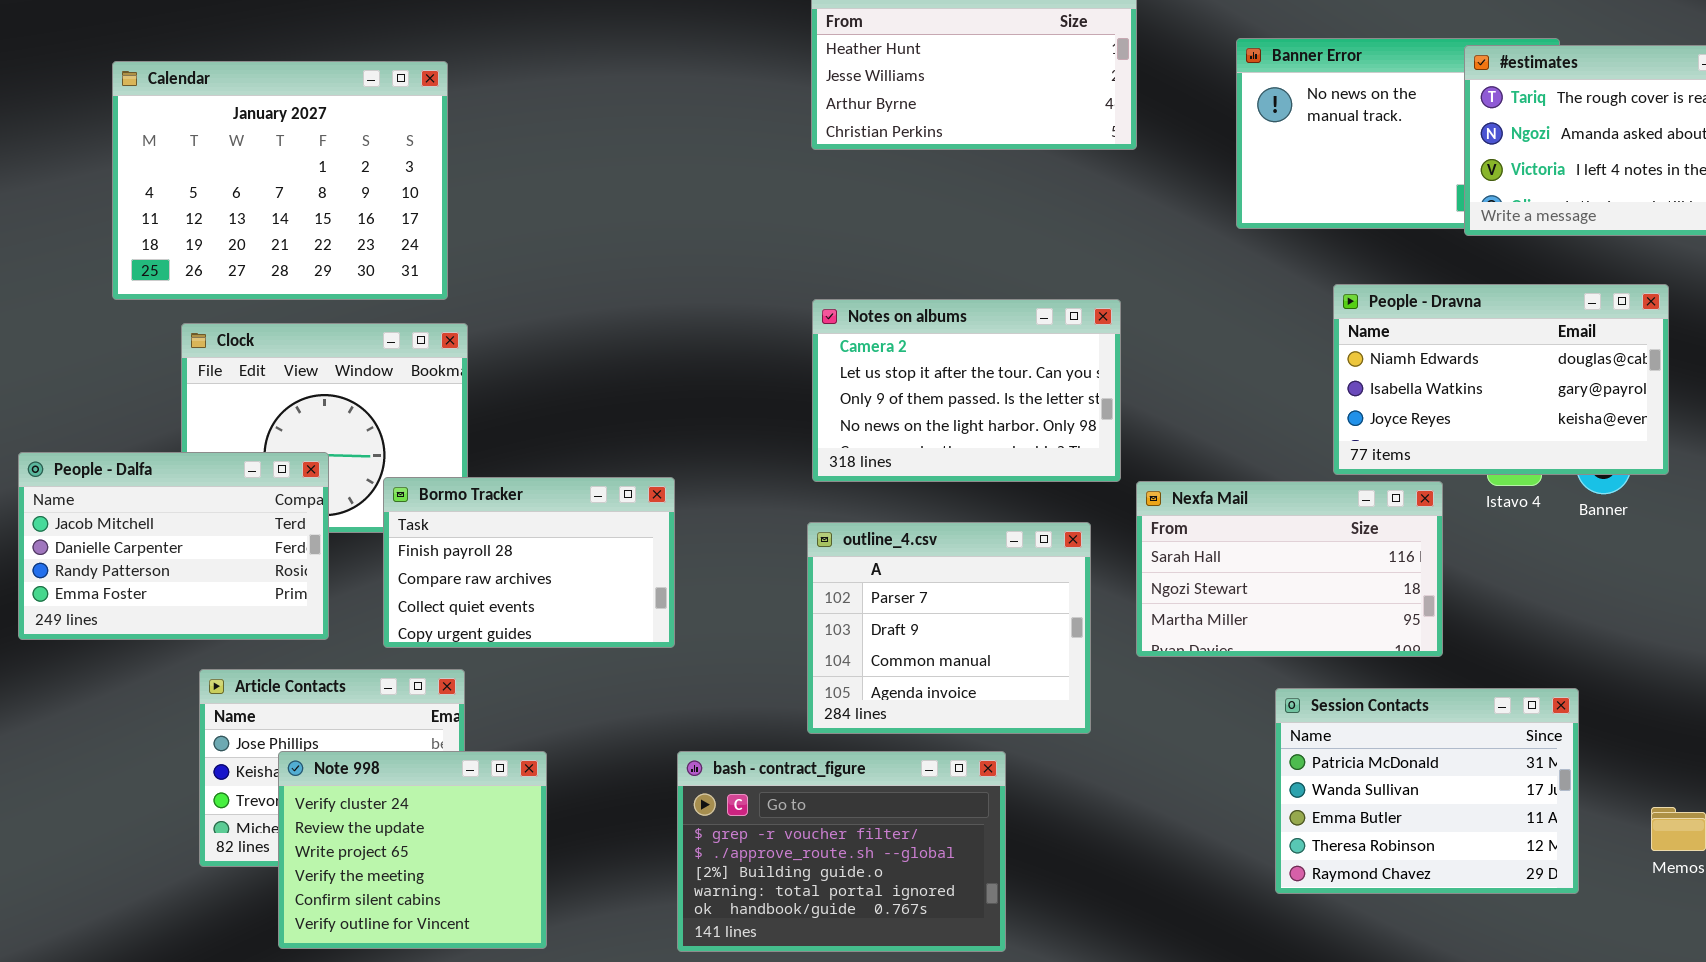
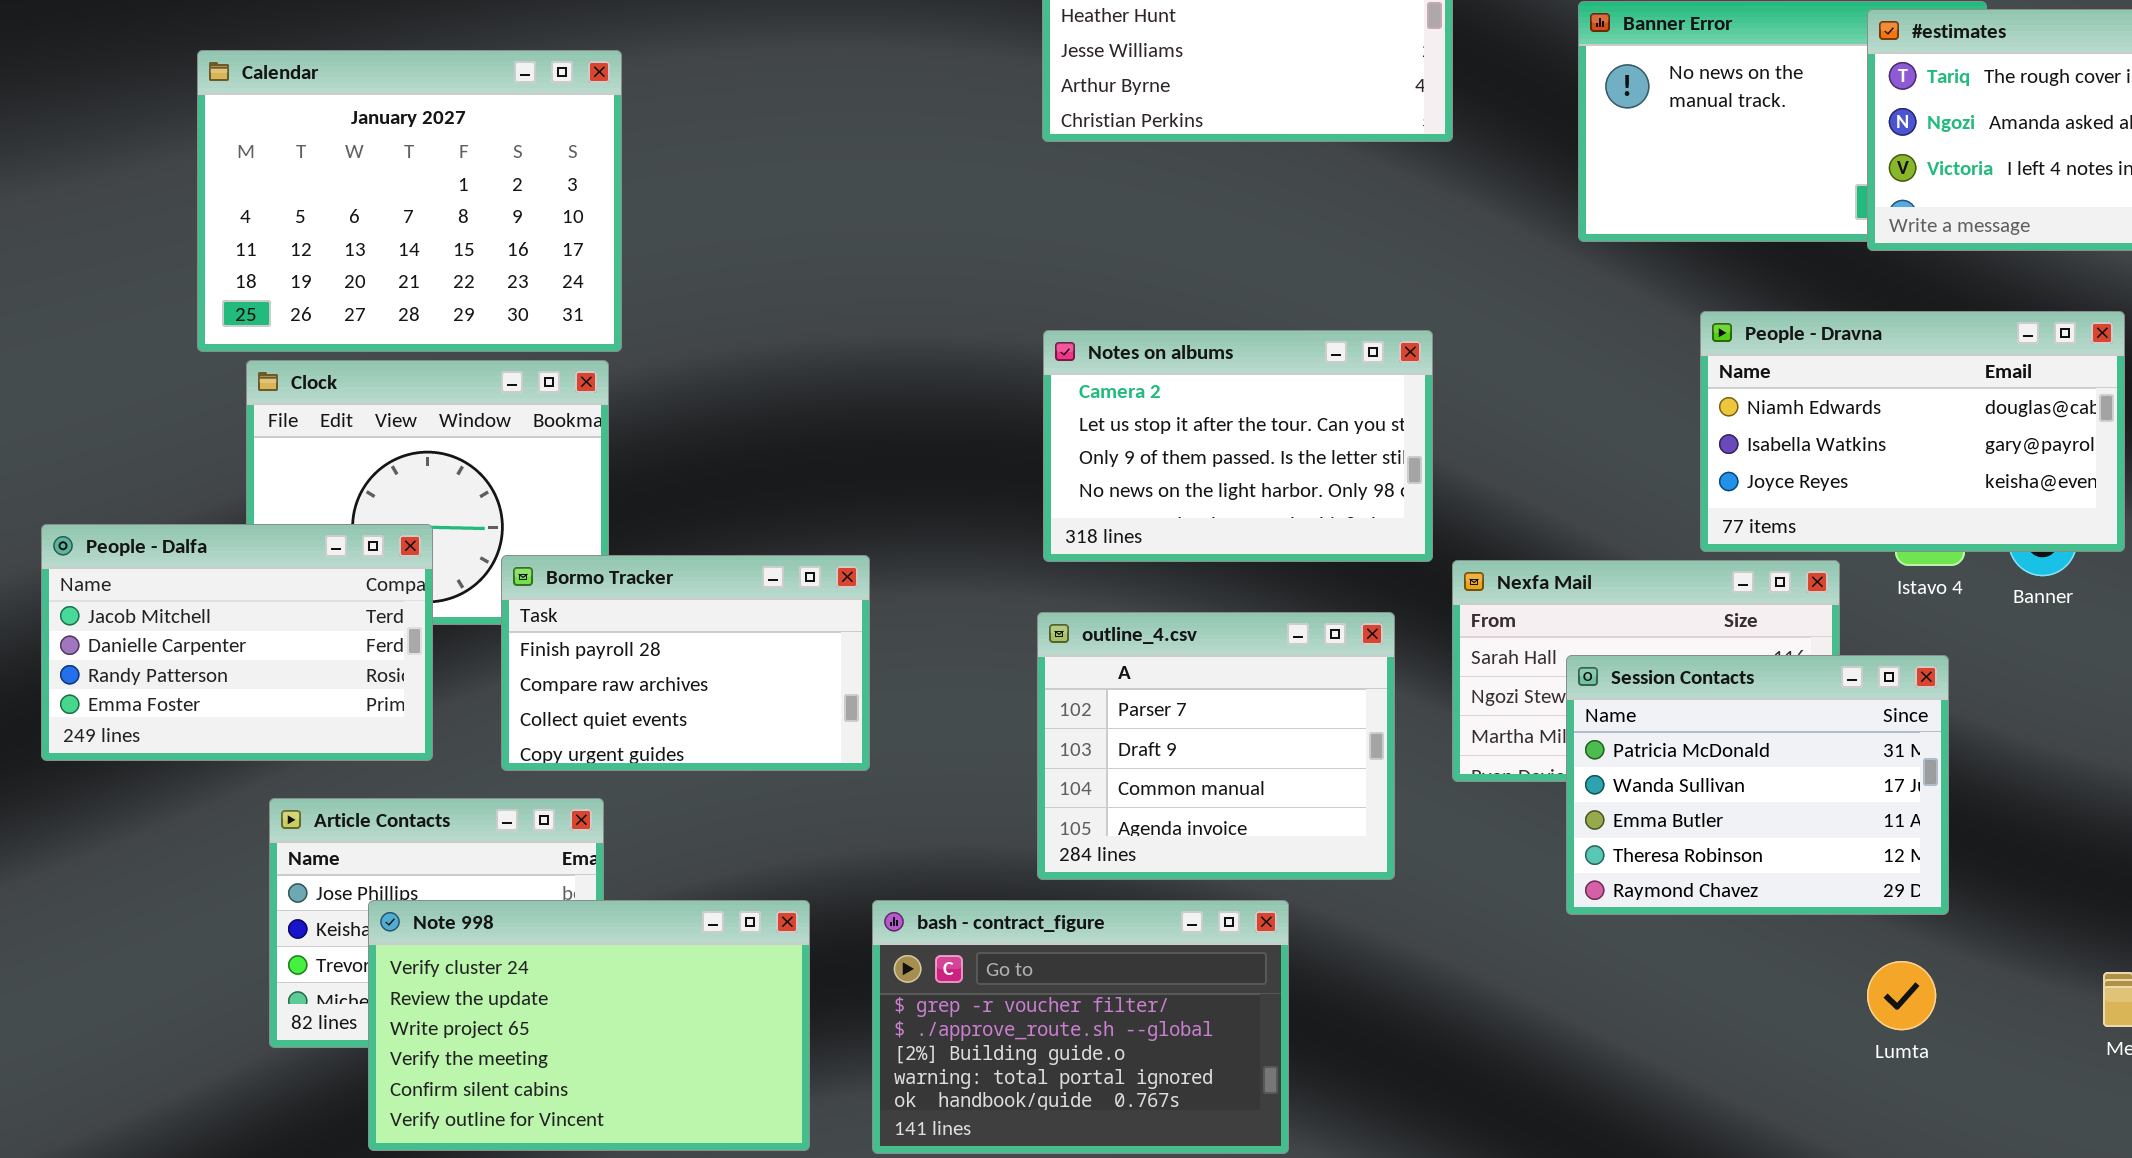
Calendar: [112,61,448,300] -> [197,50,622,352], moved
Session Contacts: [1275,688,1579,894] -> [1566,655,1949,915], moved
Note 998: [278,751,547,949] -> [368,900,810,1151], resized

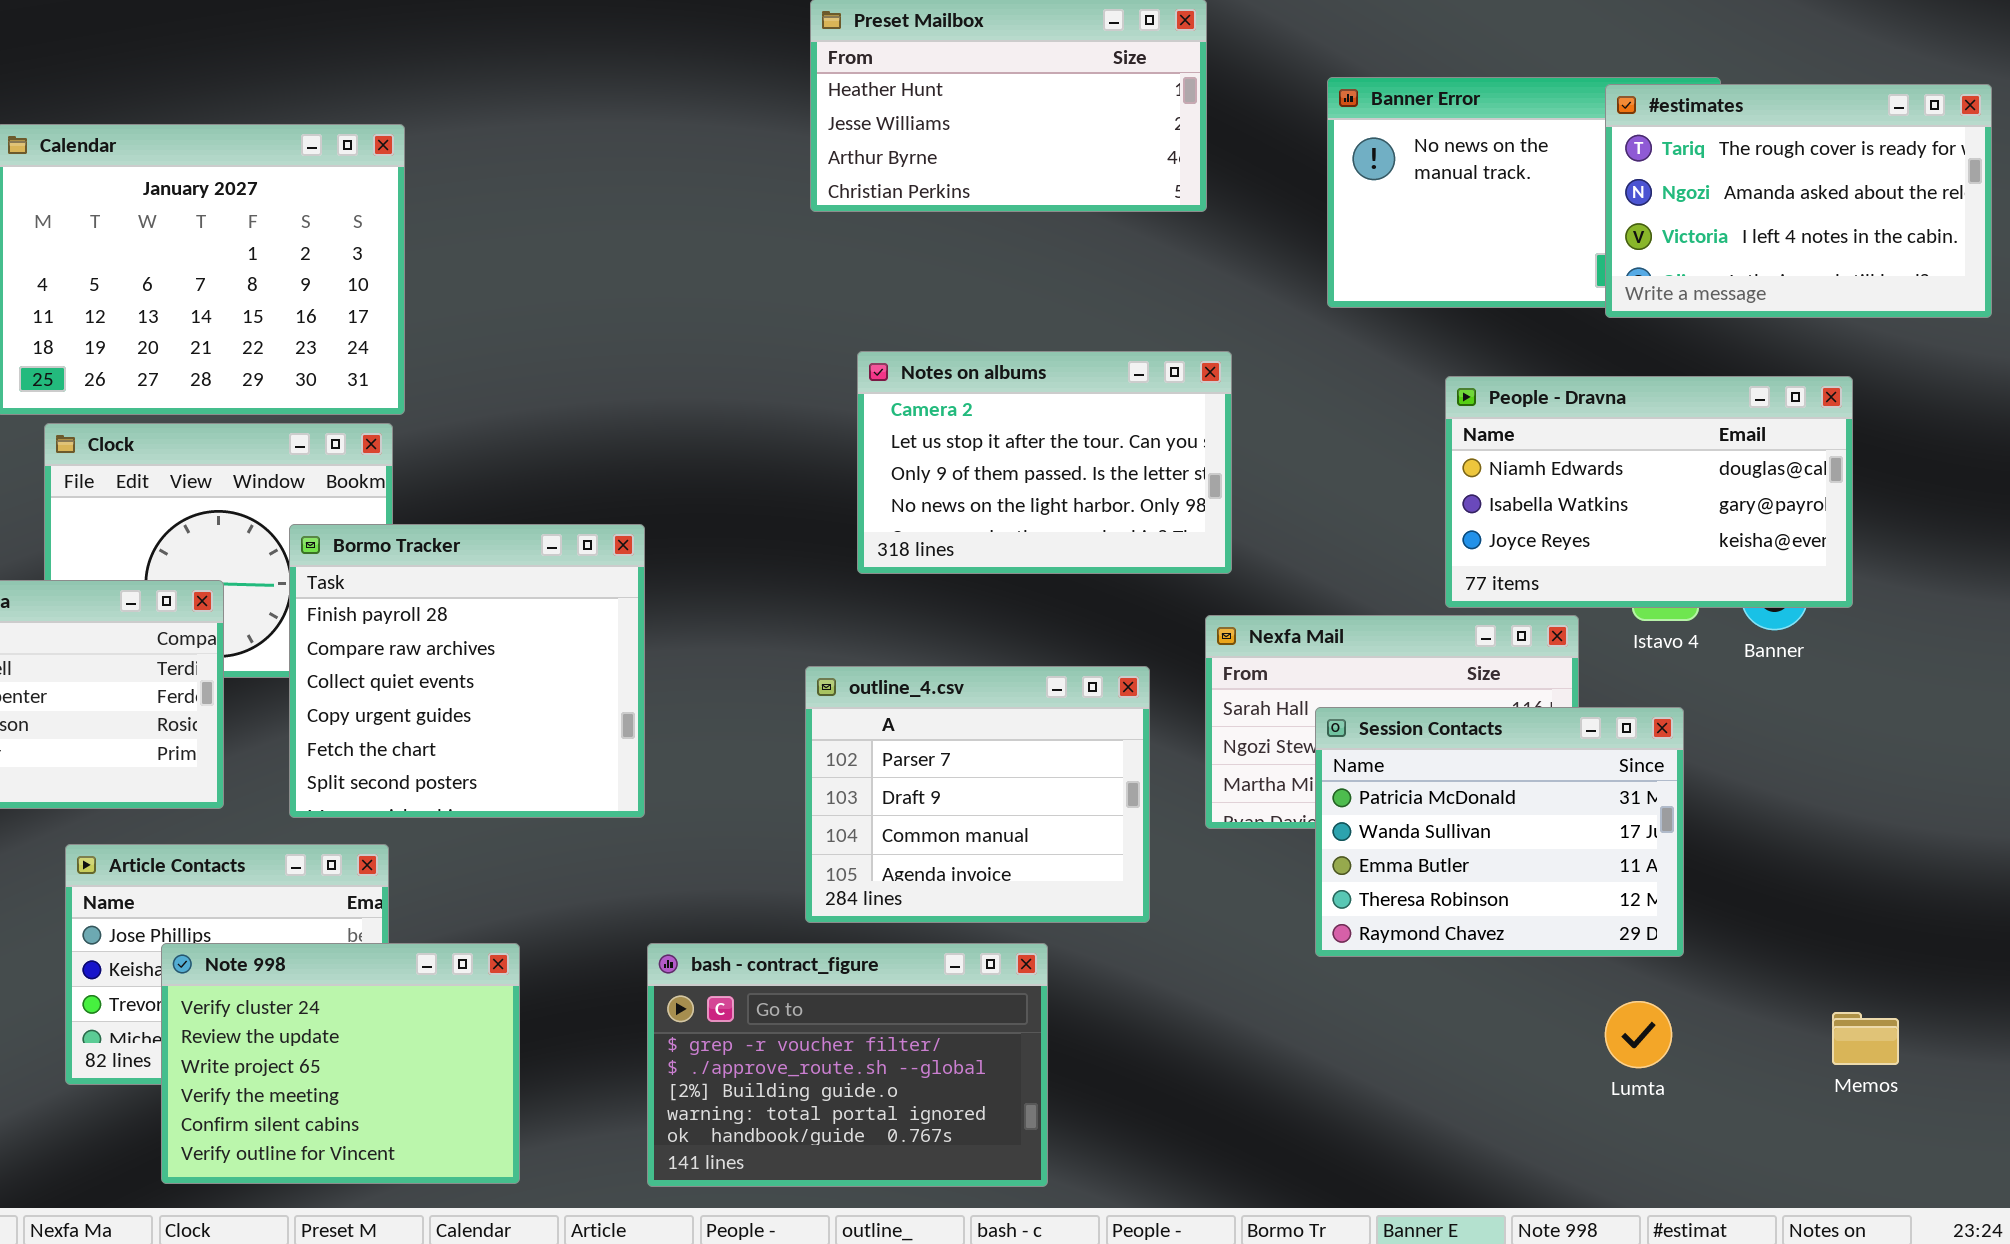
Notes on albums: [1043,330,1433,562] -> [857,351,1232,574], moved
Bormo Tracker: [501,555,870,771] -> [289,524,645,818], resized
Note 998: [368,900,810,1151] -> [161,943,520,1184], resized

